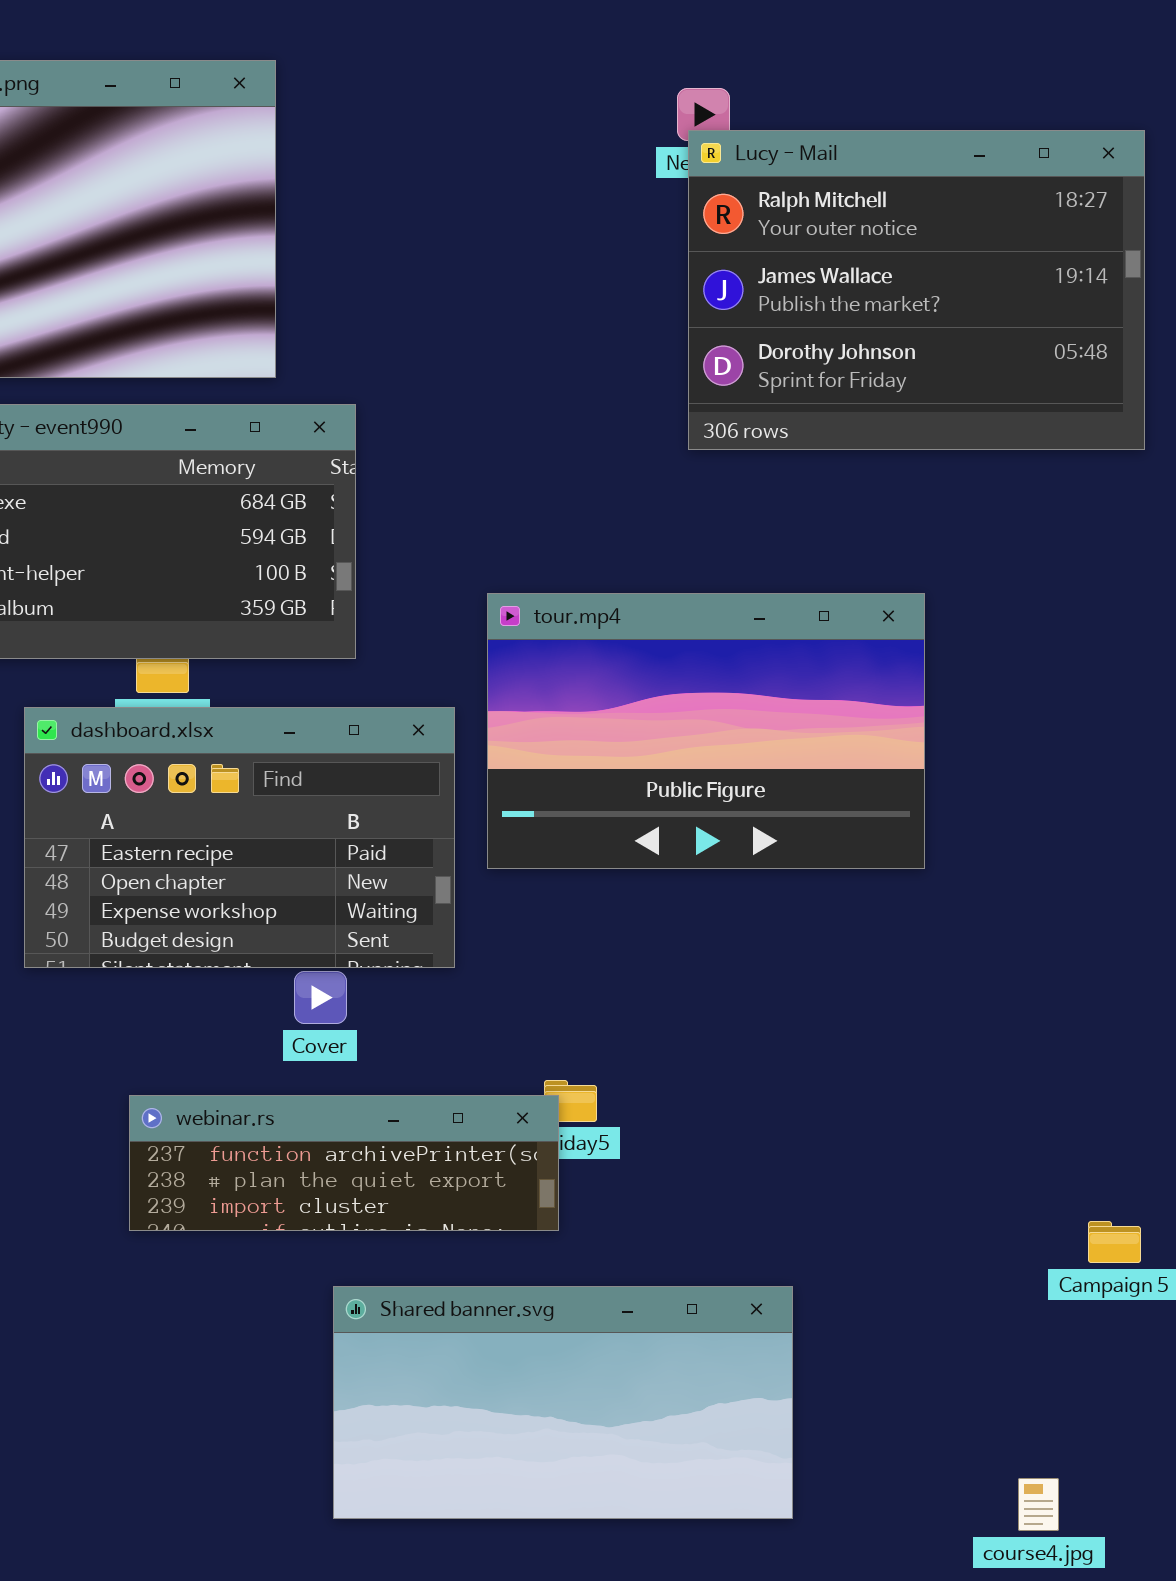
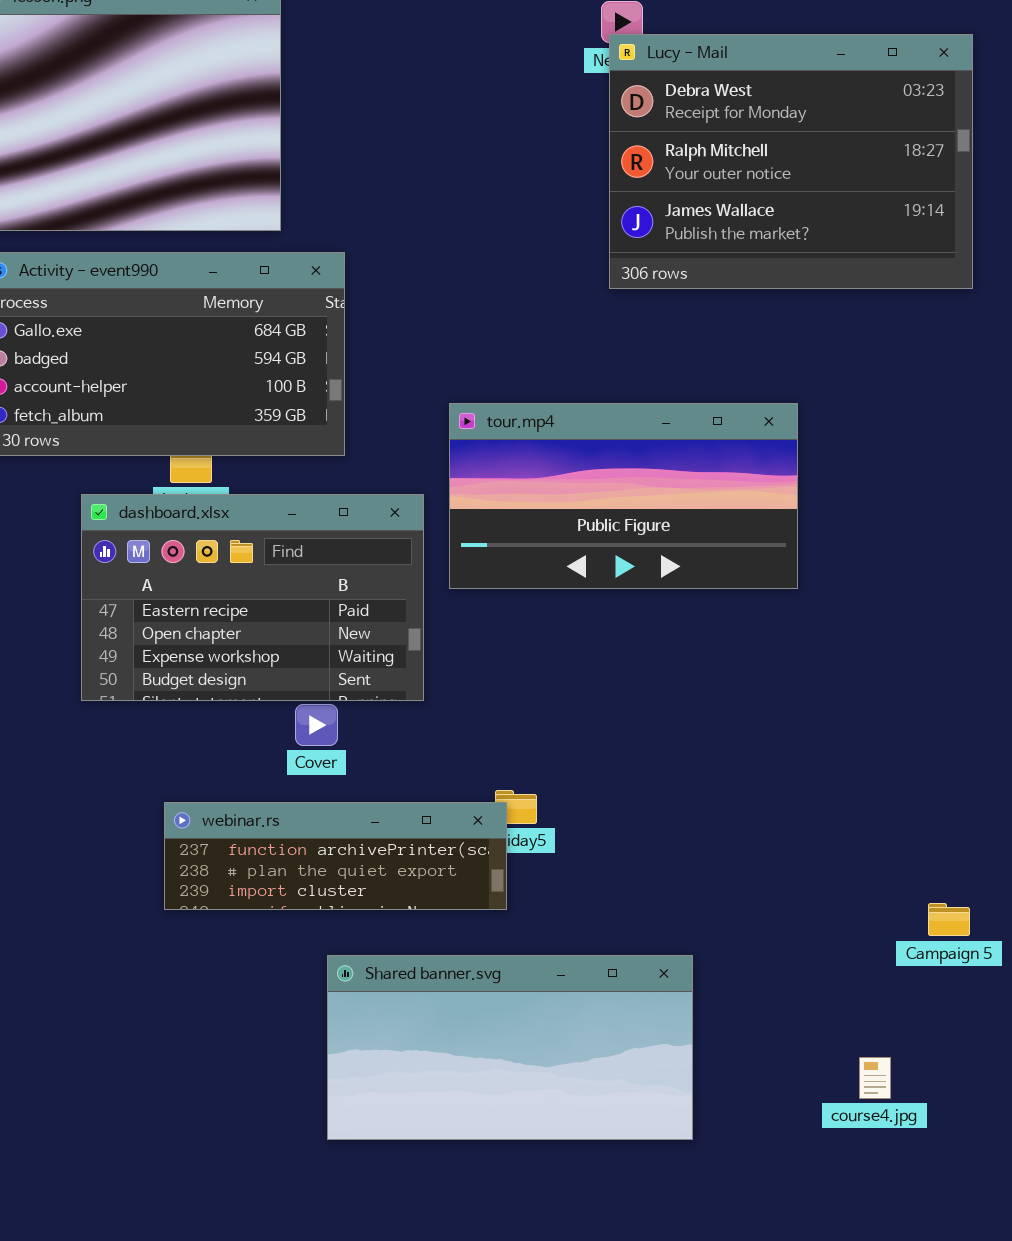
Lucy - Mail: [688,130,1145,450] -> [609,34,973,289], scrolled up 1 row
tour.mp4: [487,593,925,869] -> [449,403,798,589], resized
course4.jpg: [1018,1478,1059,1531] -> [859,1057,891,1099], moved

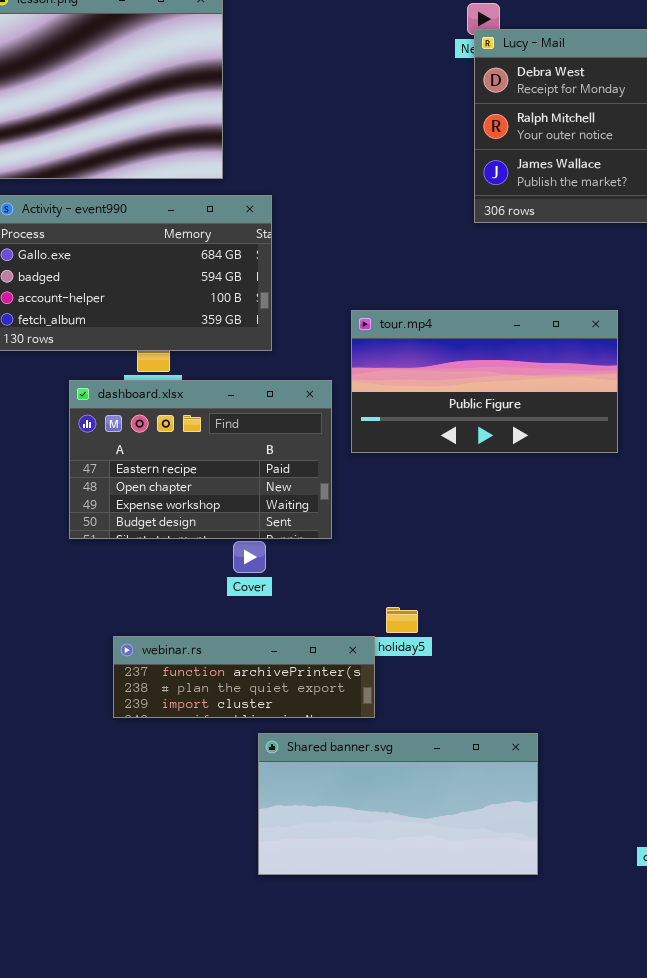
webinar.rs: [164,802,507,910] -> [113,636,375,718], moved

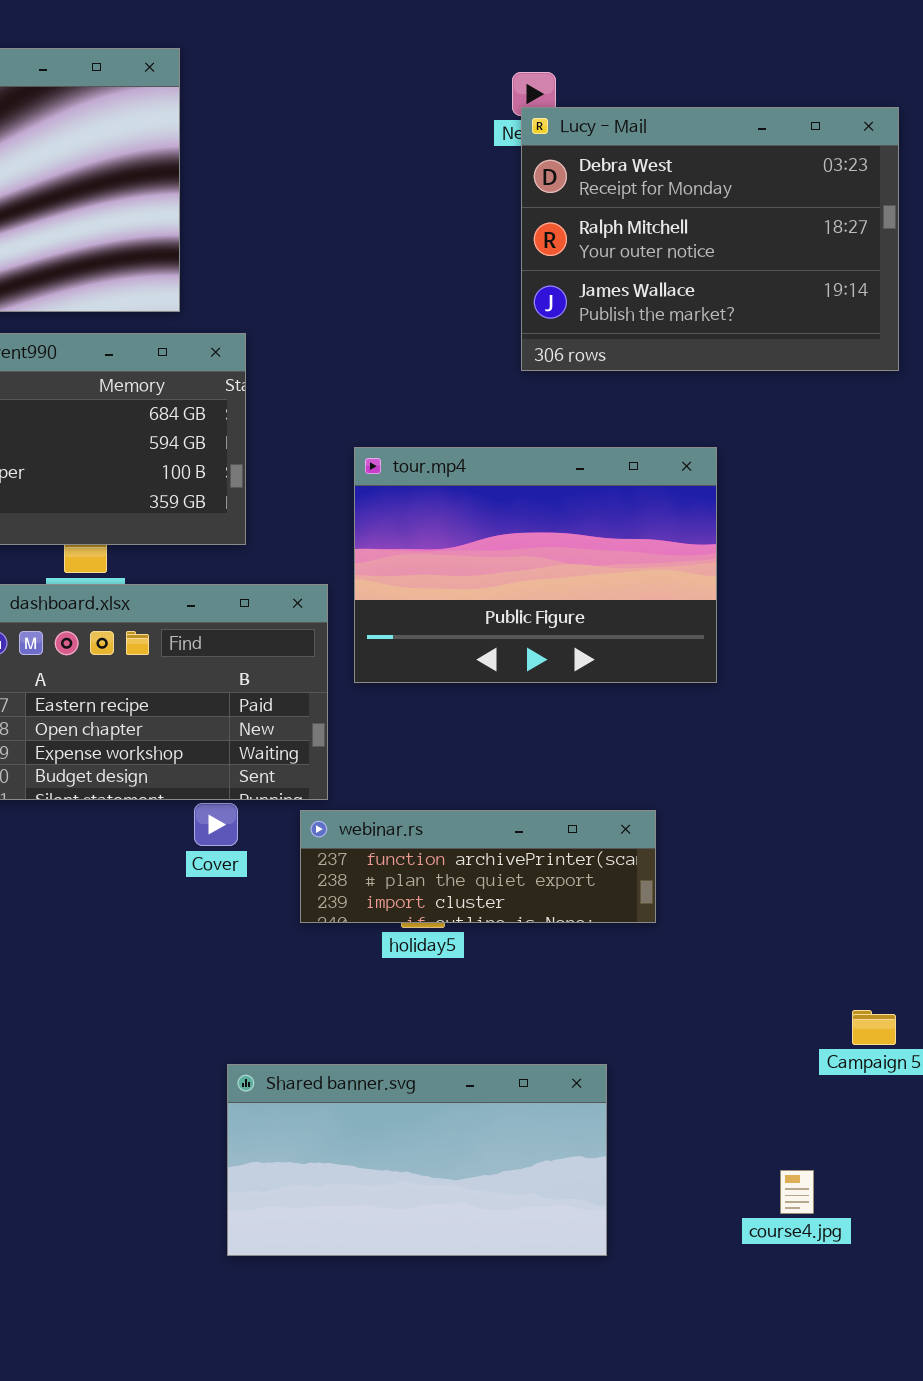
tour.mp4: [351,310,618,453] -> [354,447,717,683], resized
webinar.rs: [113,636,375,718] -> [300,810,656,923], moved

